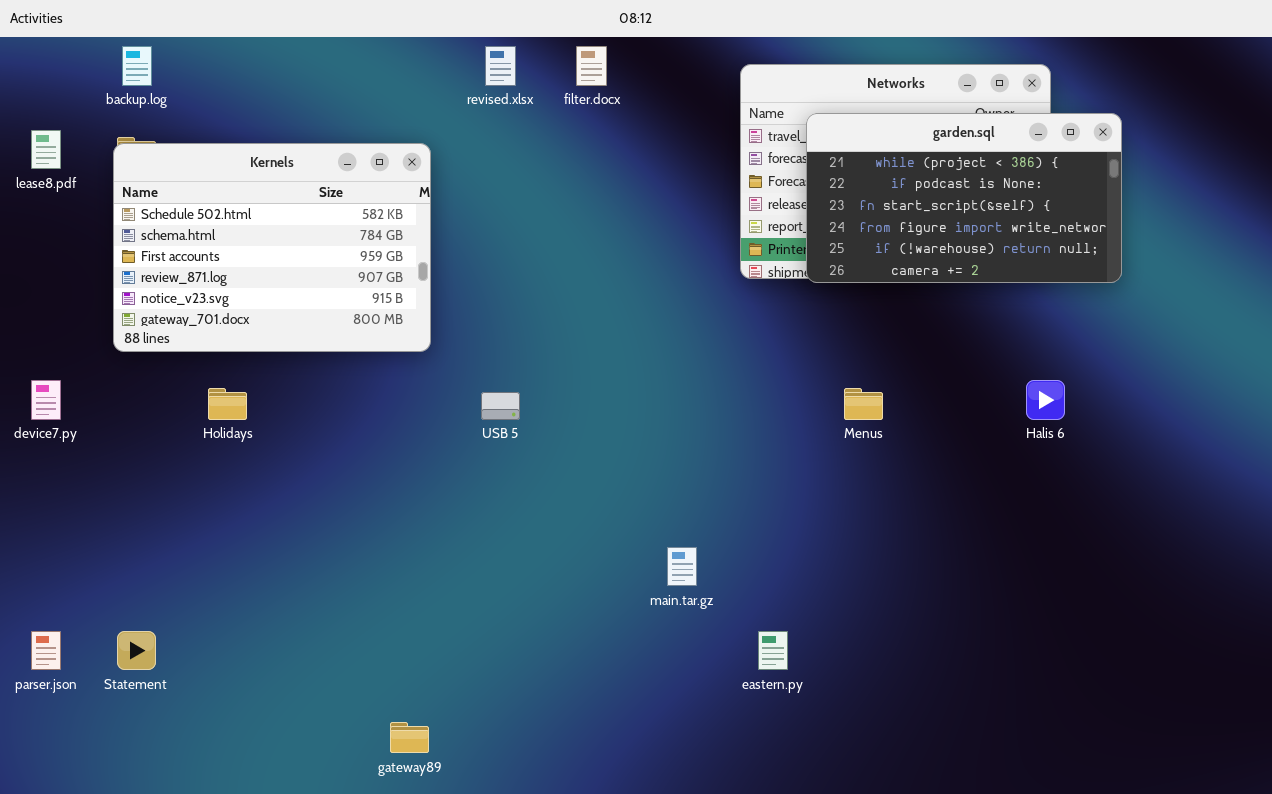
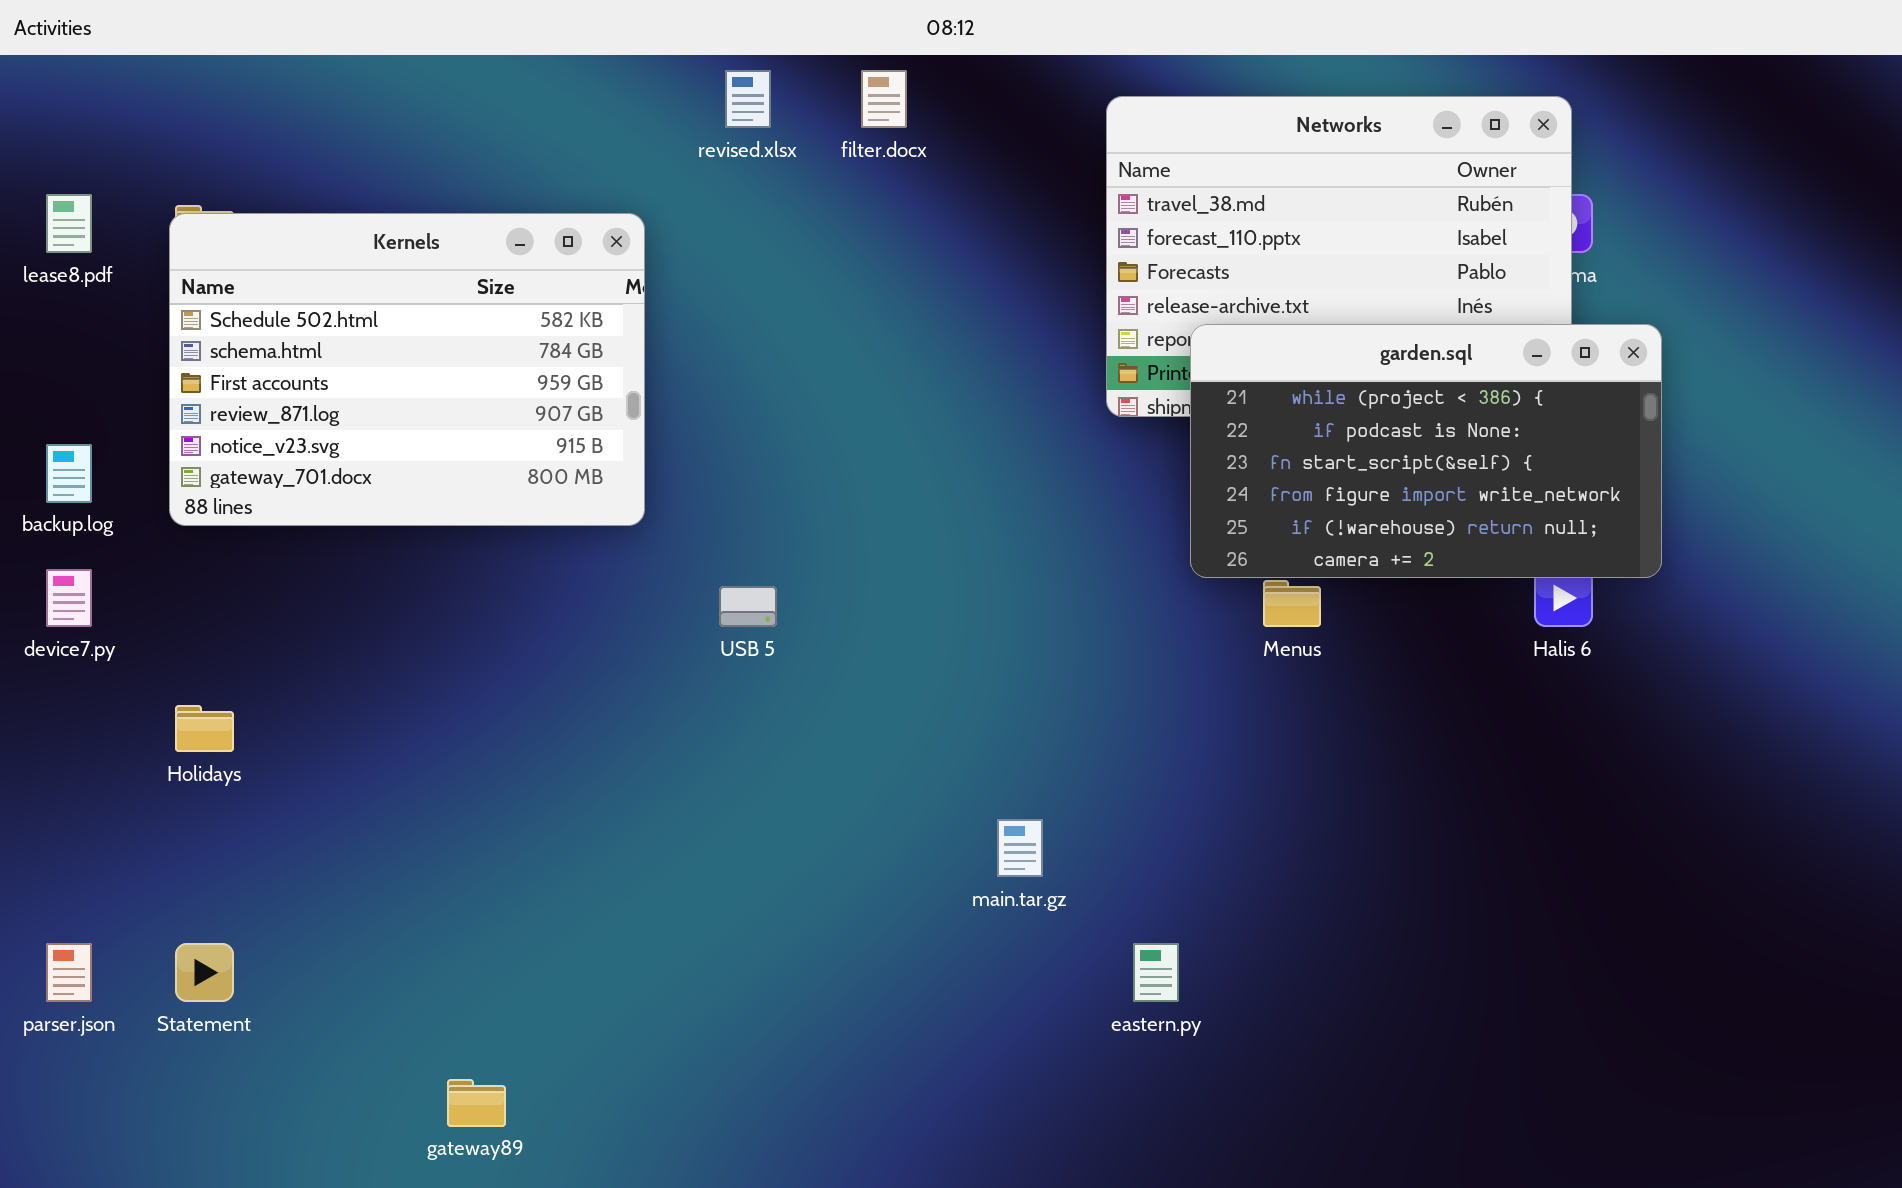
backup.log: [122,46,152,86] -> [46,444,92,503], moved
garden.sql: [806,113,1122,283] -> [1190,324,1662,578], moved
Holidays: [208,388,247,420] -> [175,705,234,752], moved
gateway89: [390,722,429,753] -> [447,1079,506,1127], moved

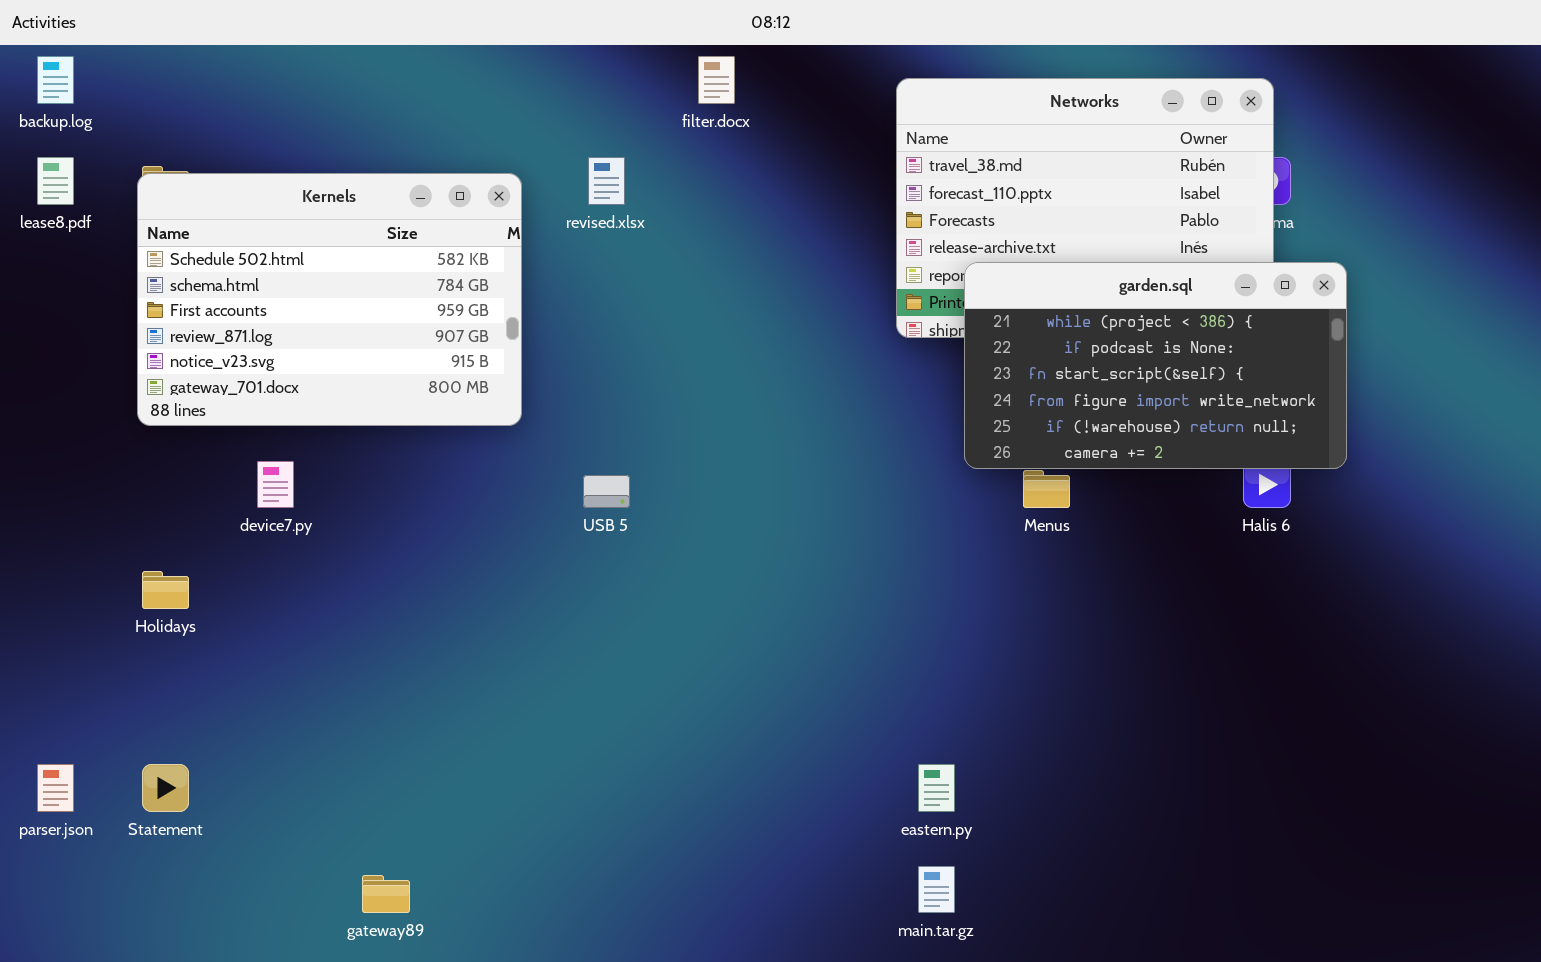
revised.xlsx: [725,70,771,128] -> [588,157,625,205], moved
backup.log: [46,444,92,503] -> [37,56,74,104], moved
device7.py: [46,569,92,627] -> [257,461,294,508], moved
main.tar.gz: [997,819,1043,877] -> [918,866,955,913], moved

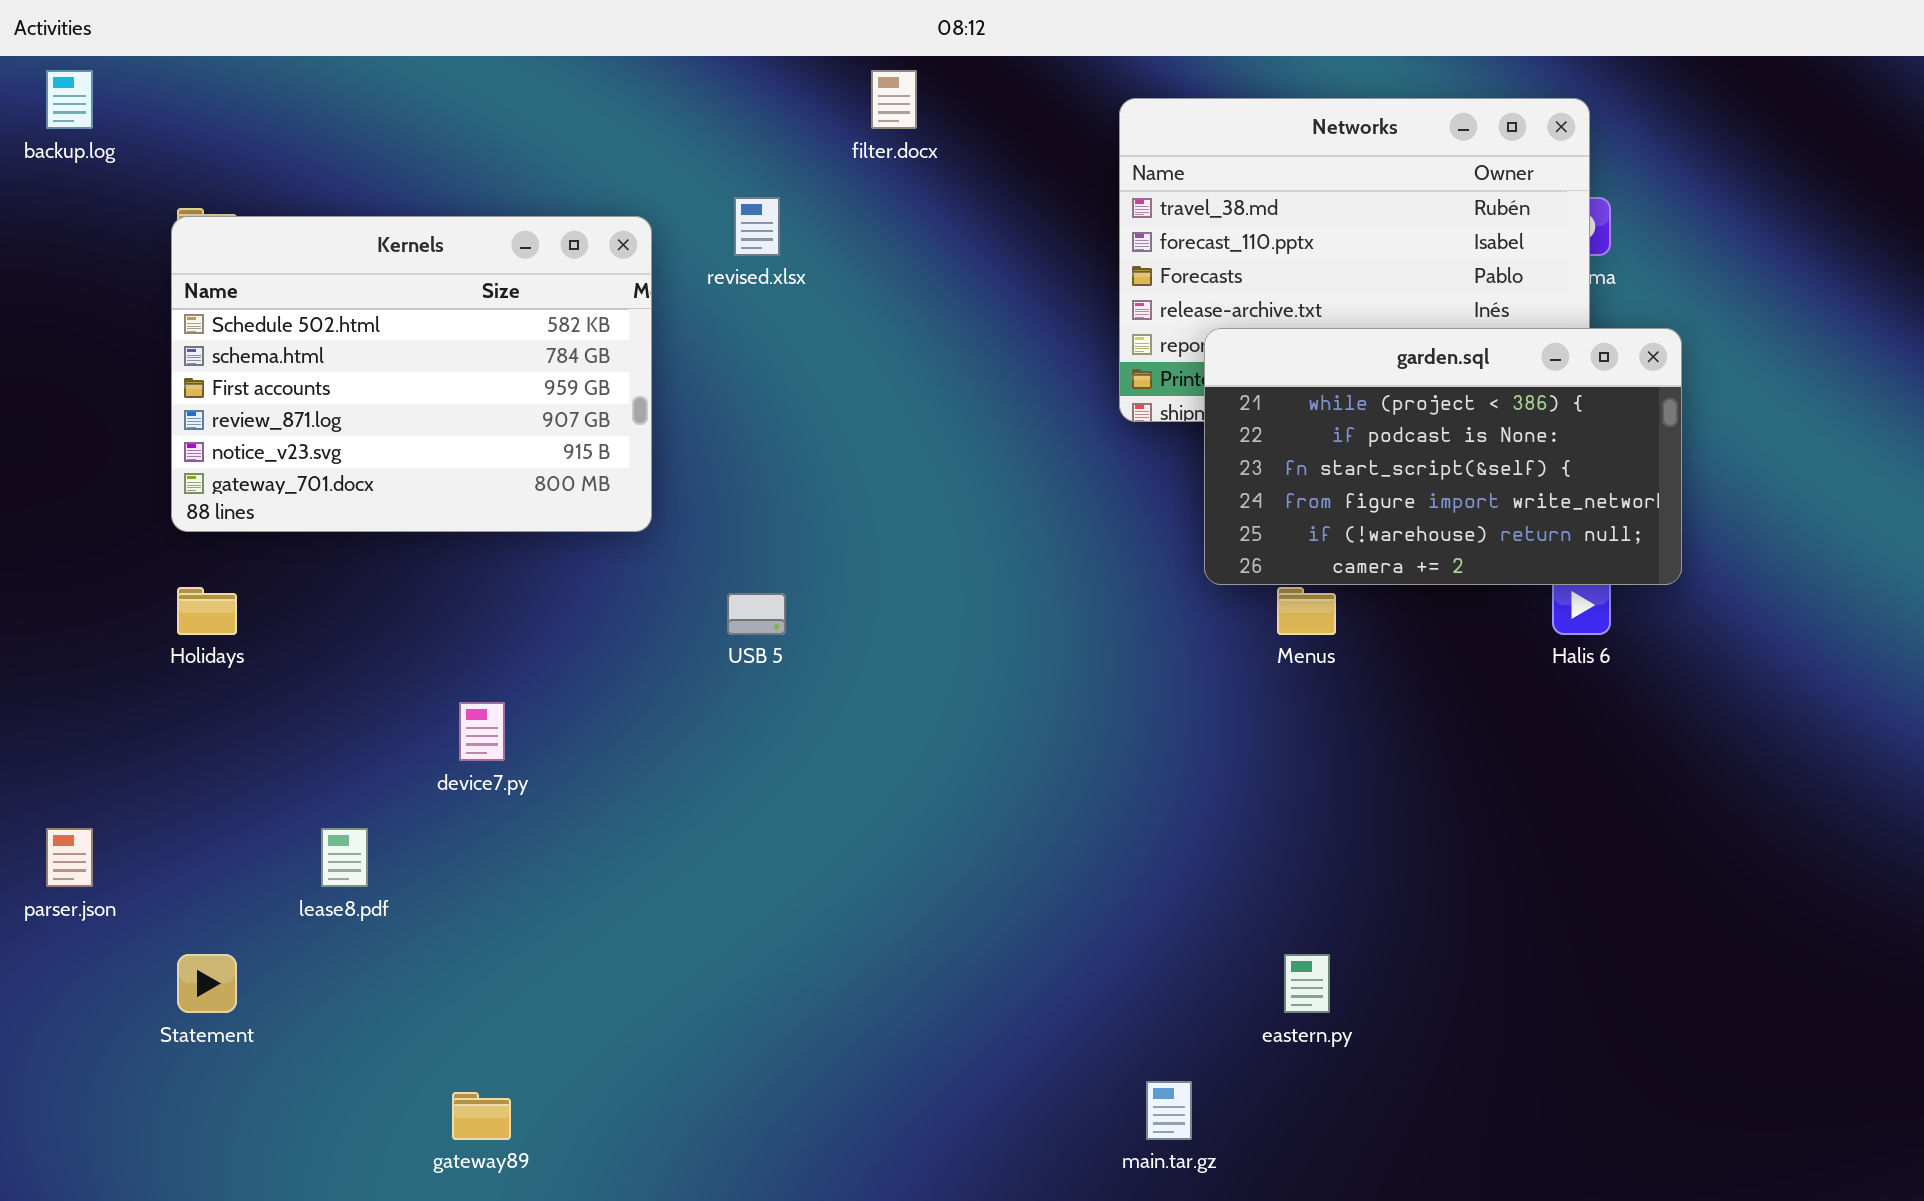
lease8.pdf: [37,157,74,205] -> [321,828,368,887], moved
device7.py: [257,461,294,508] -> [459,702,505,761], moved
Holidays: [142,571,189,609] -> [177,587,237,635], moved
parser.json: [37,764,74,812] -> [46,828,93,887], moved
eastern.py: [918,764,955,812] -> [1284,954,1330,1013], moved

